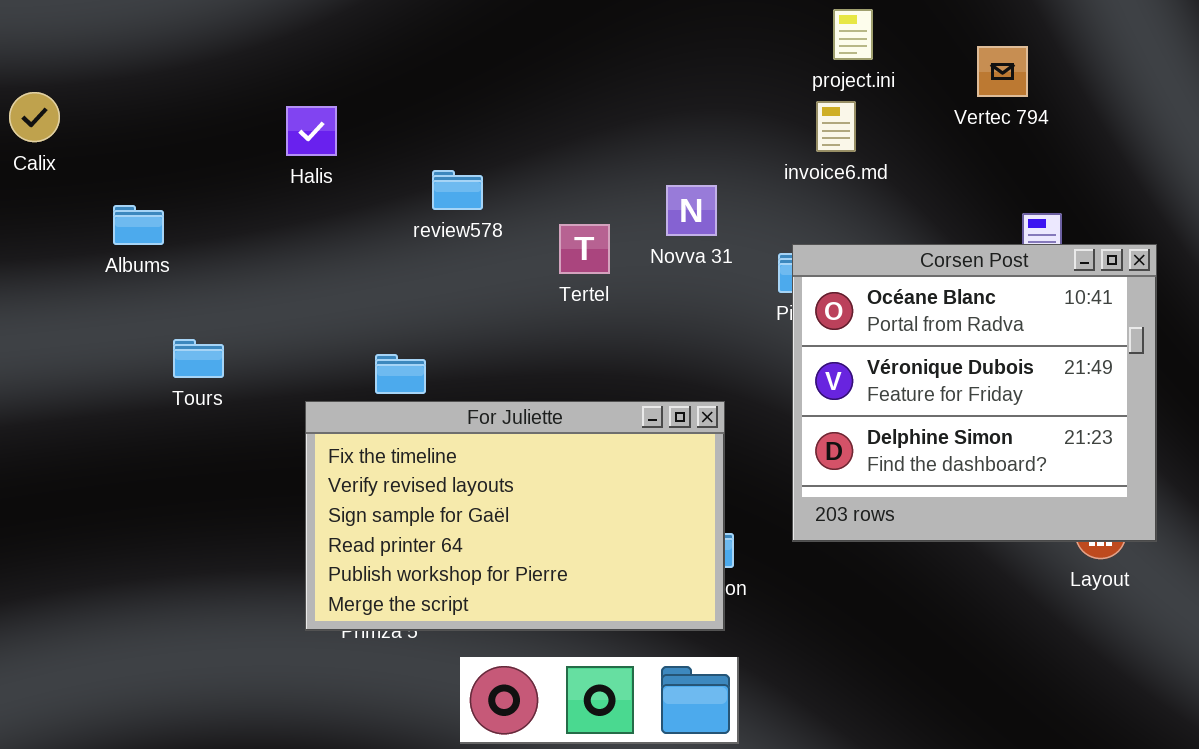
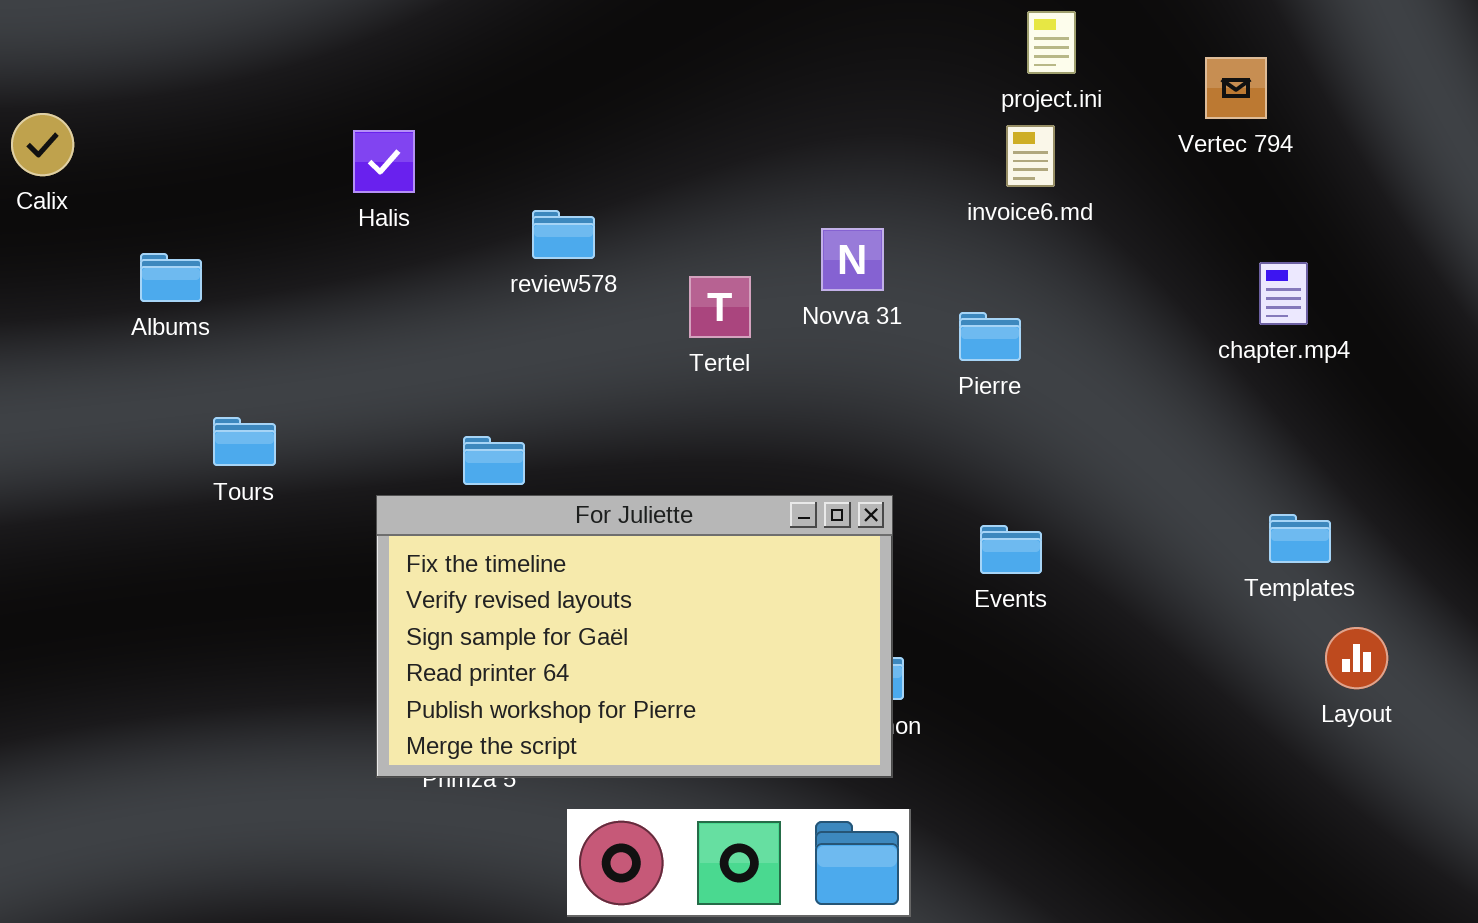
Corsen Post: [792,244,1157,542] -> none, closed

